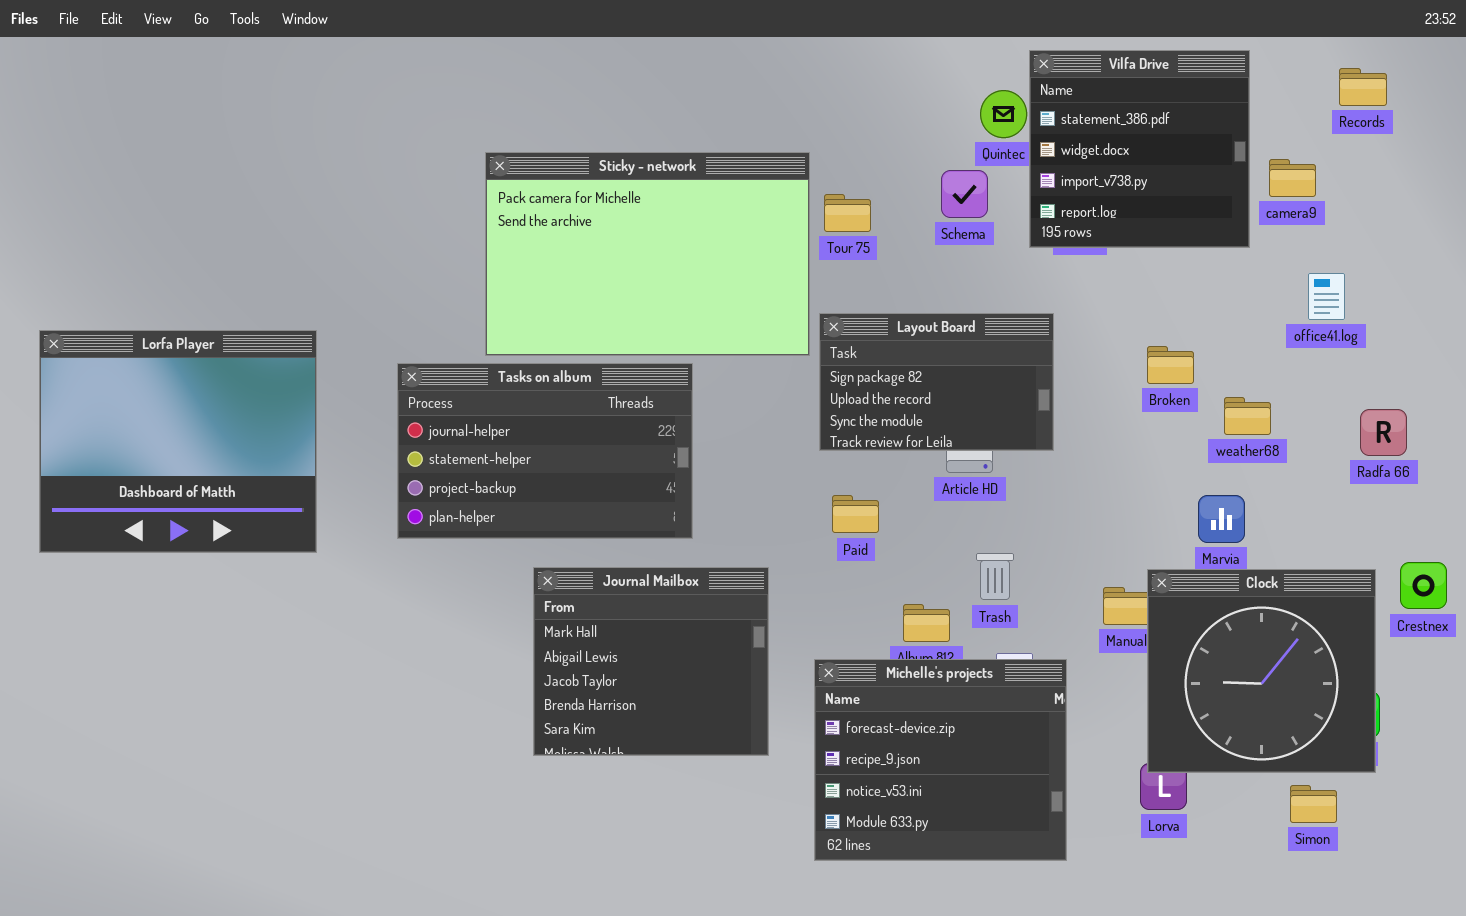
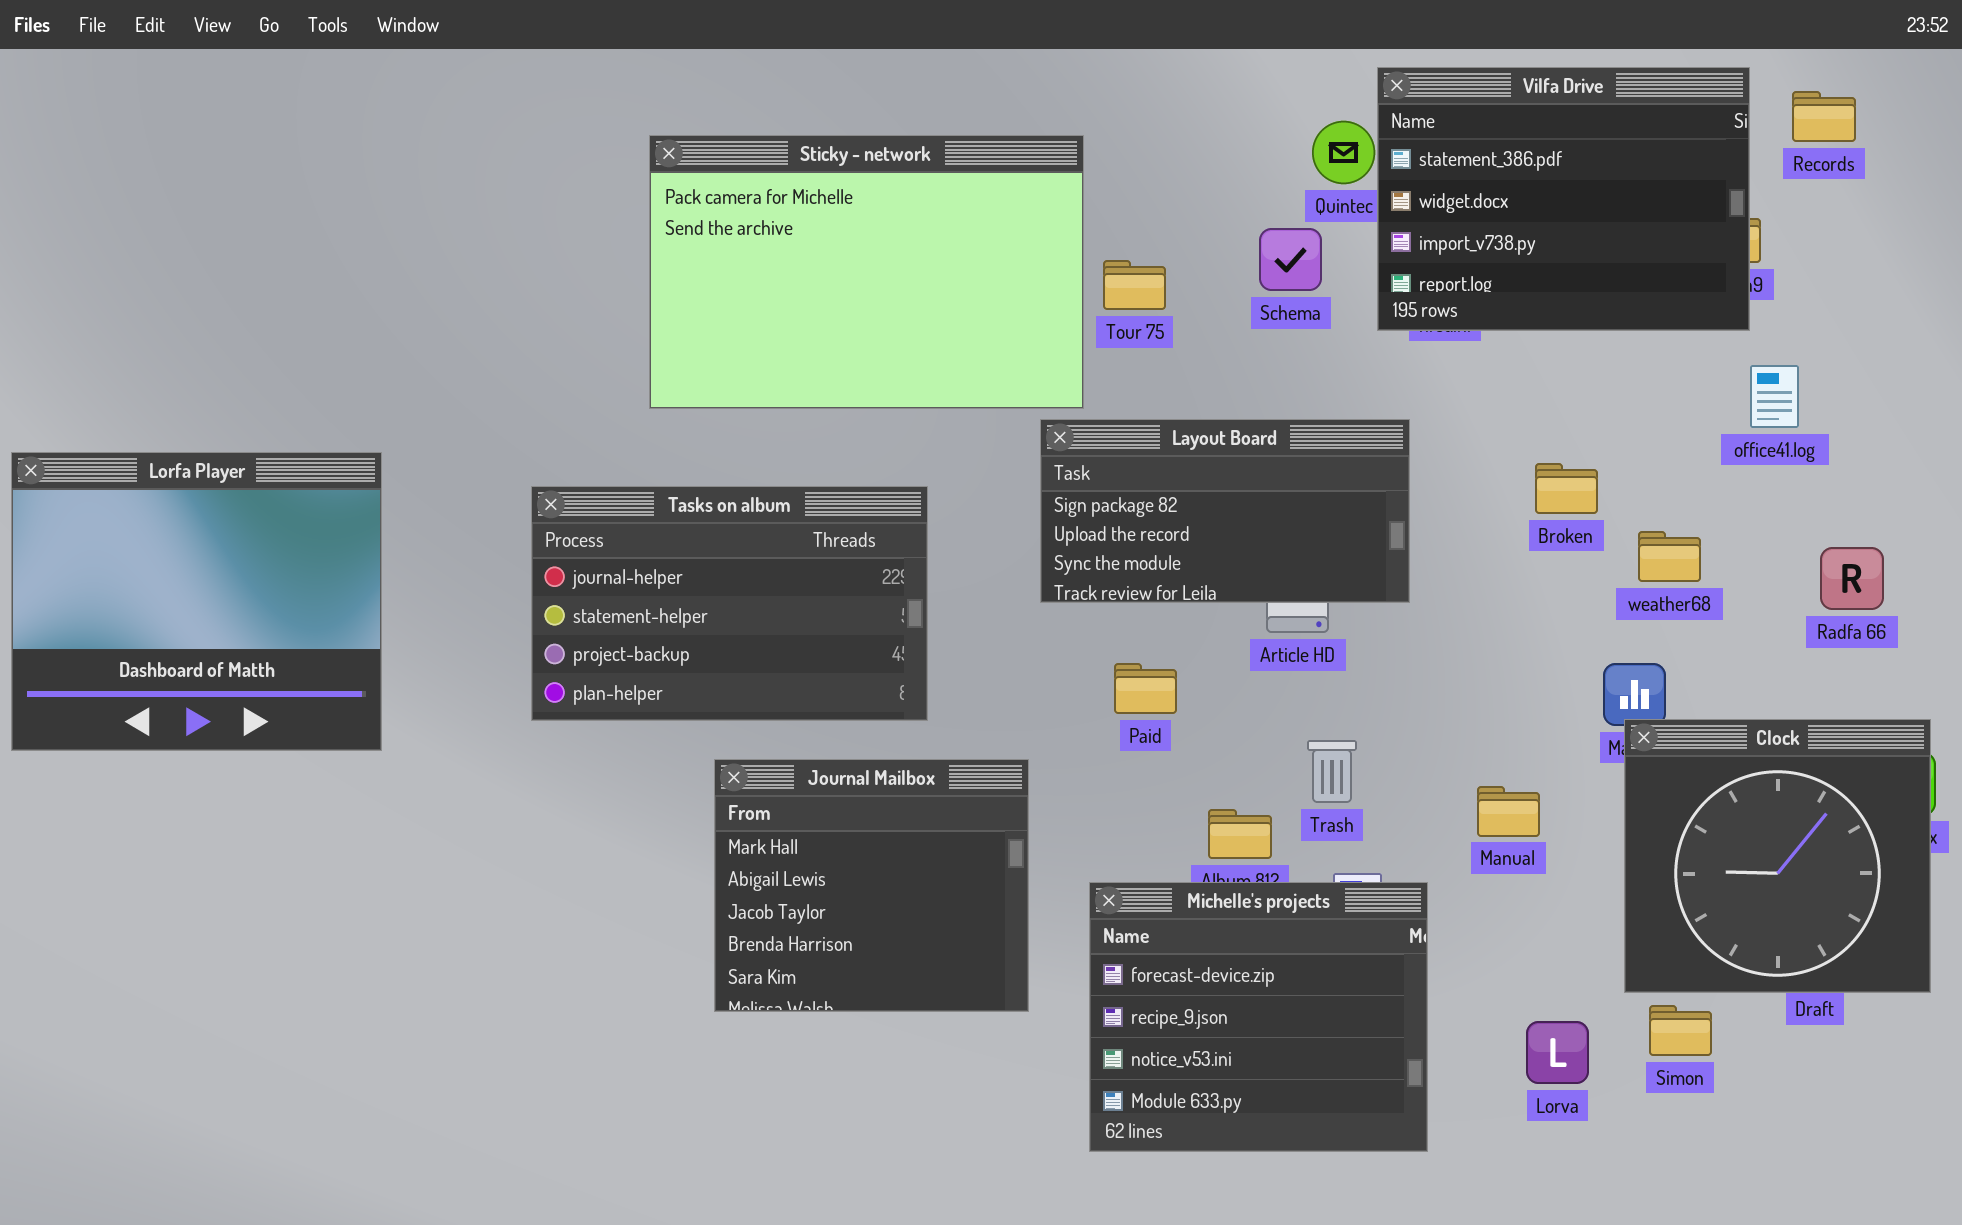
Vilfa Drive: [1029,50,1250,248] -> [1377,67,1750,331], resized
Sticky - network: [485,152,810,356] -> [649,135,1084,409], moved
Layout Board: [819,313,1054,451] -> [1040,419,1410,603], resized
Lorfa Player: [39,330,317,553] -> [11,452,382,751], moved
Clock: [1147,569,1376,773] -> [1624,719,1931,993], moved
Simon: [1290,785,1337,823] -> [1649,1005,1712,1056], moved

